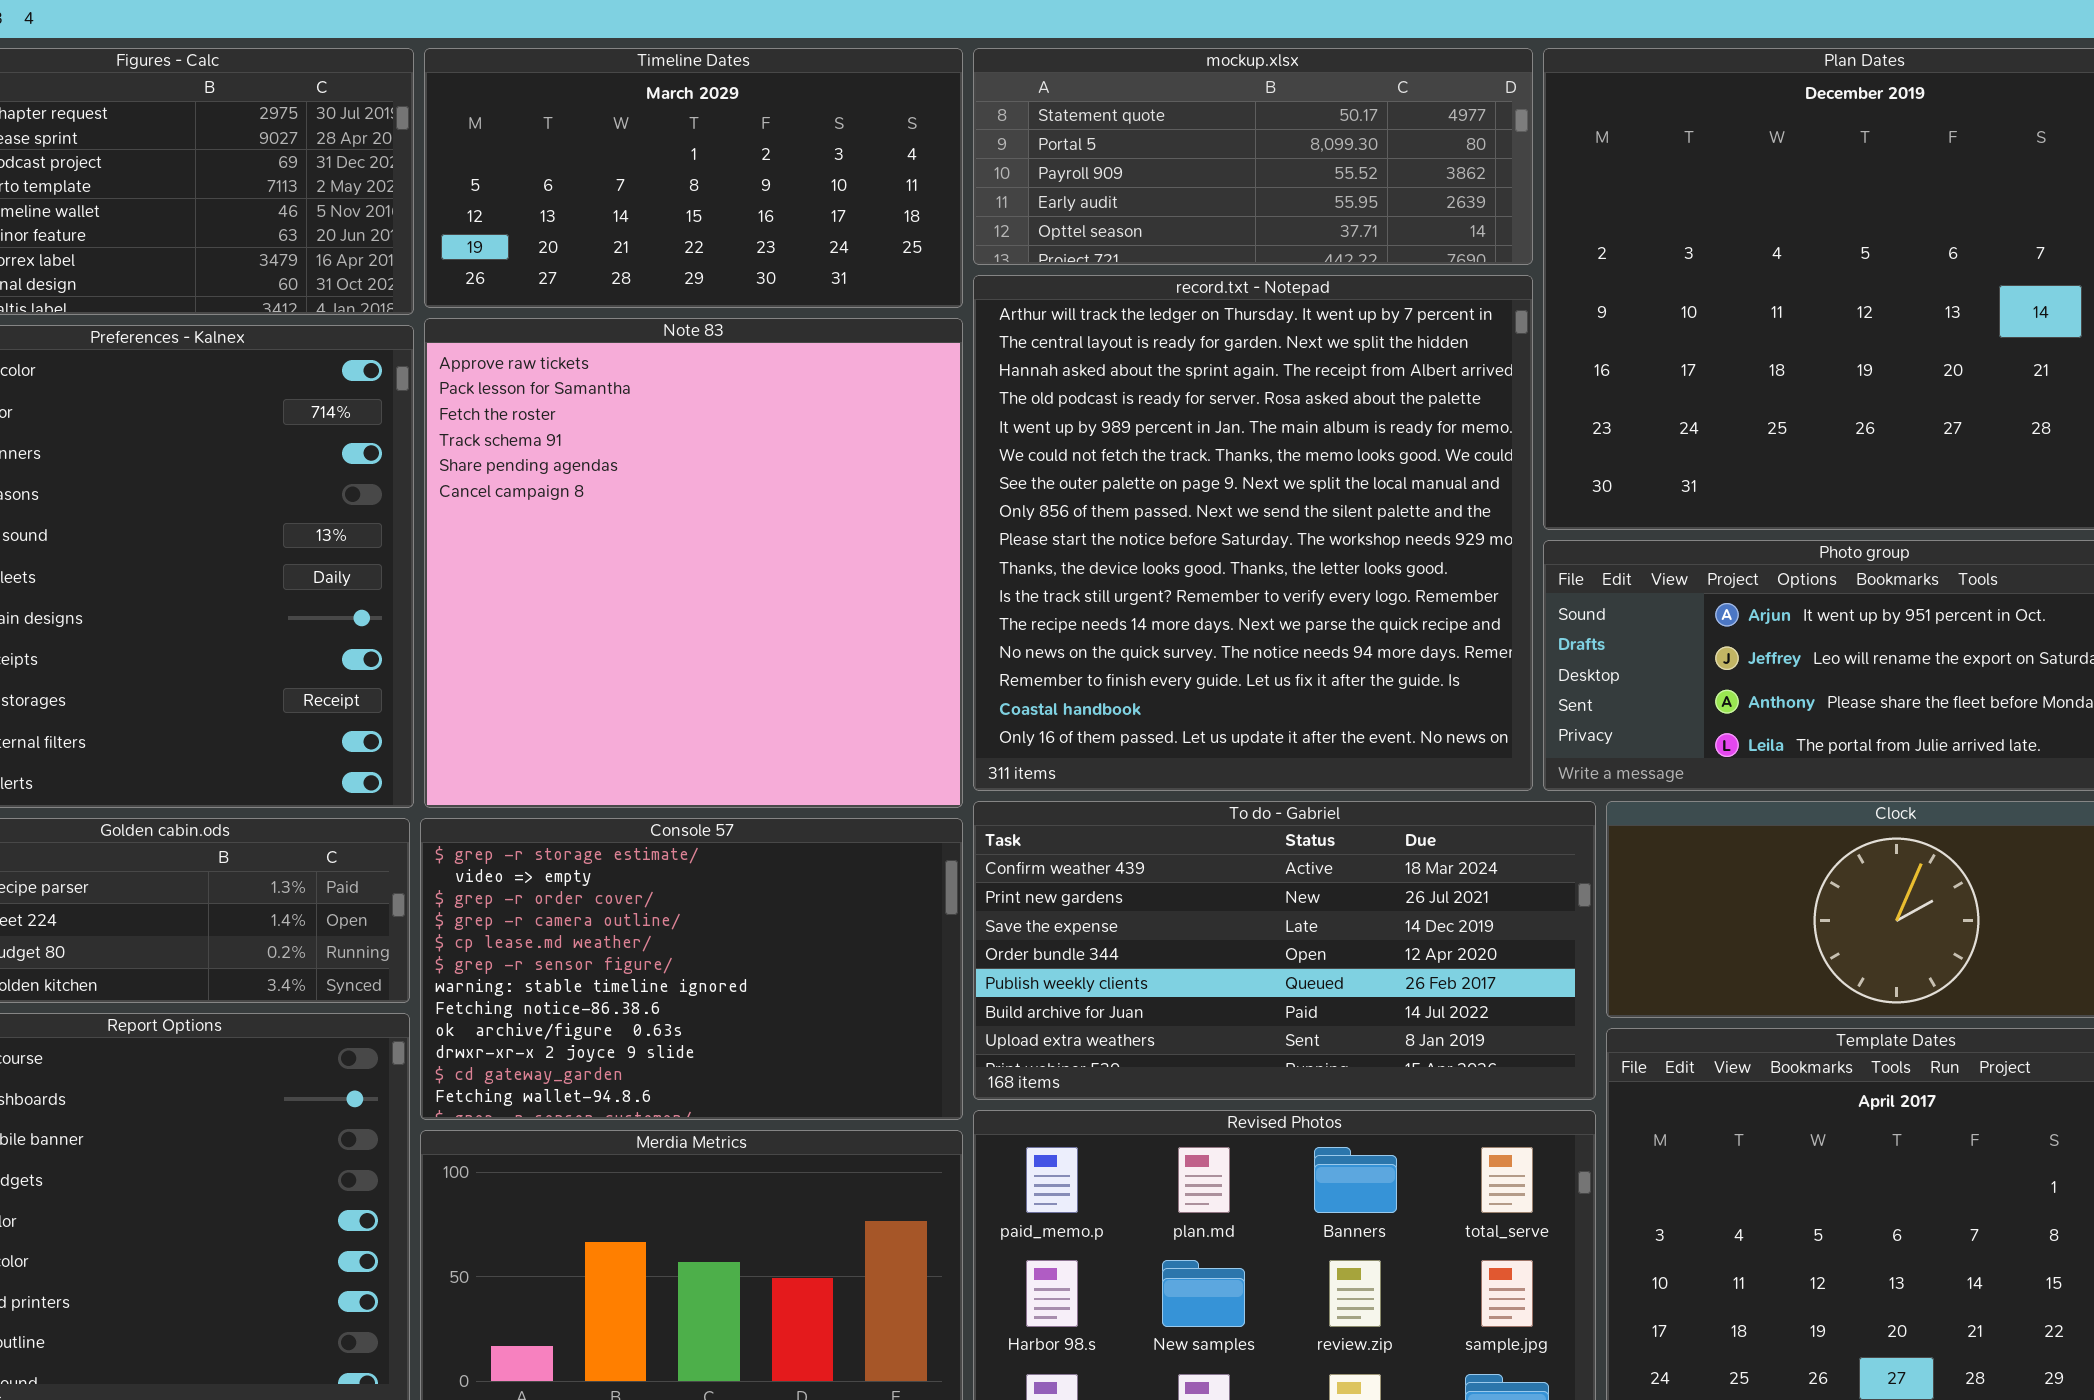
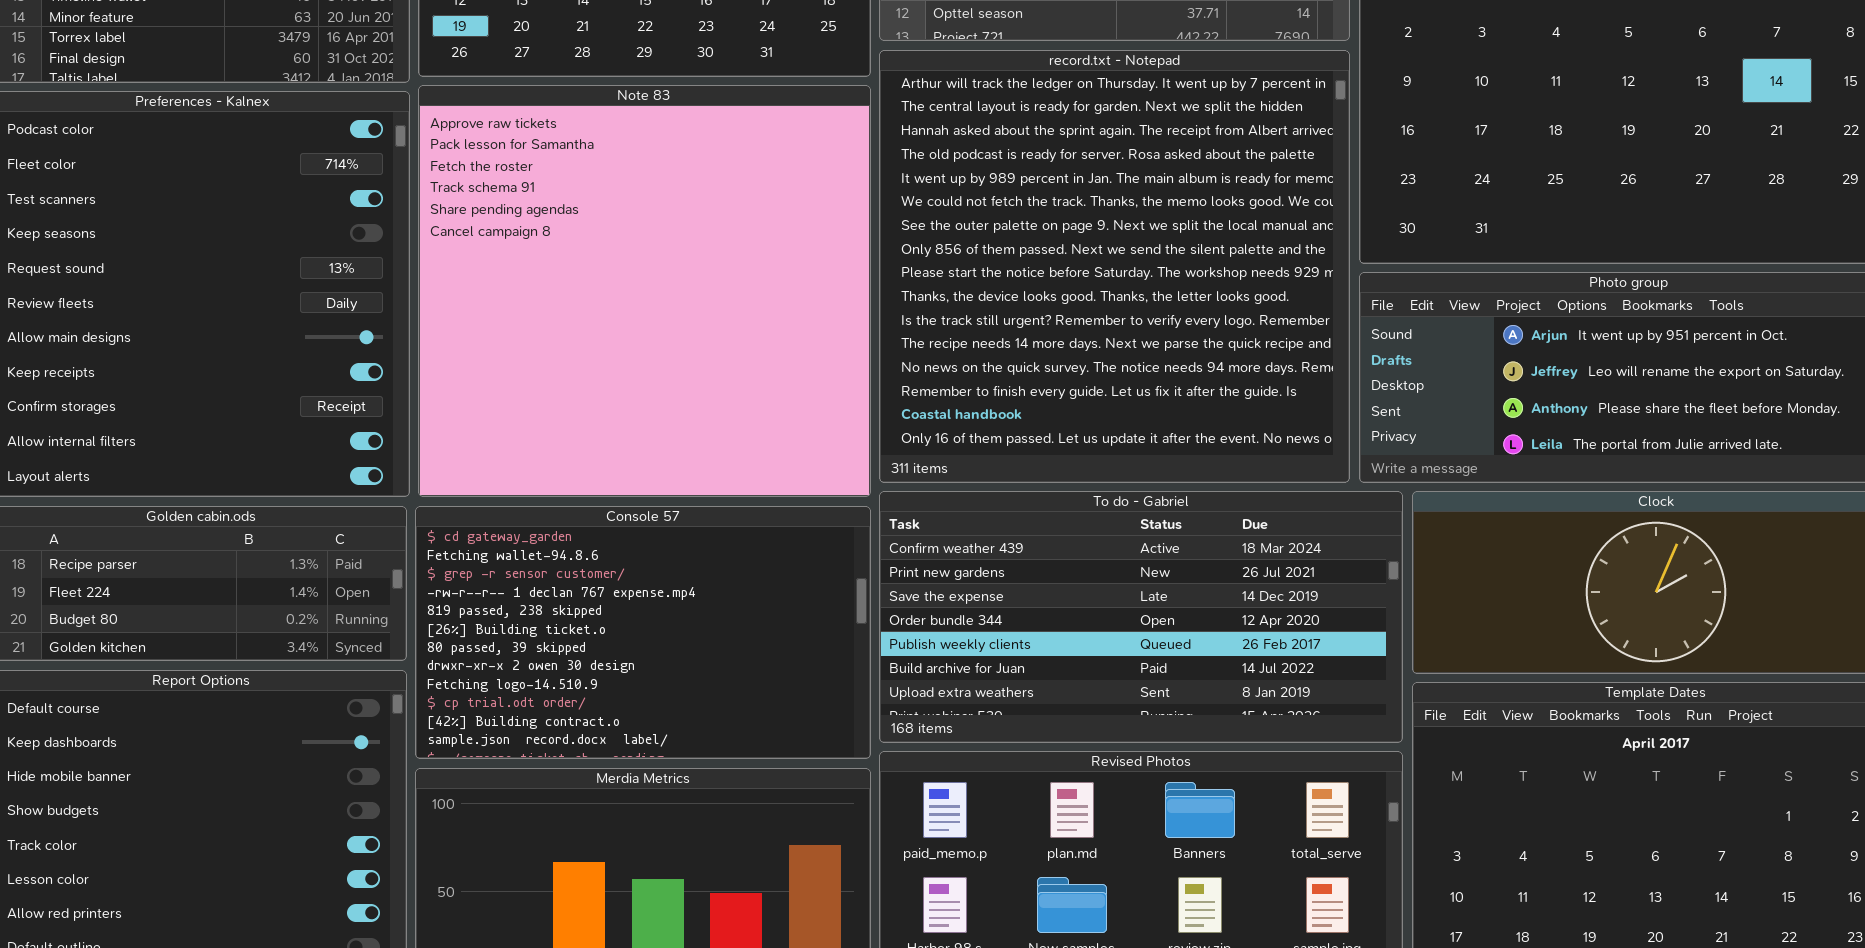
Console 57: [420,818,963,1120] -> [415,506,871,759], scrolled down 10 rows

